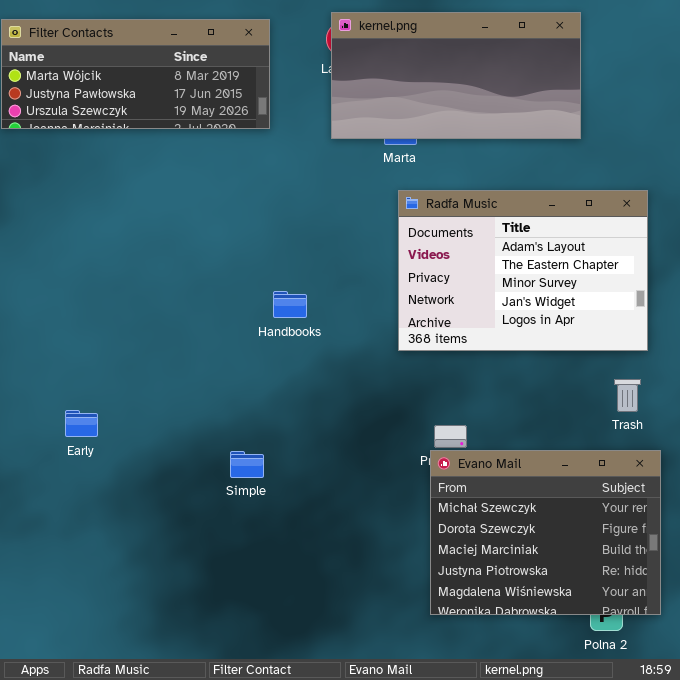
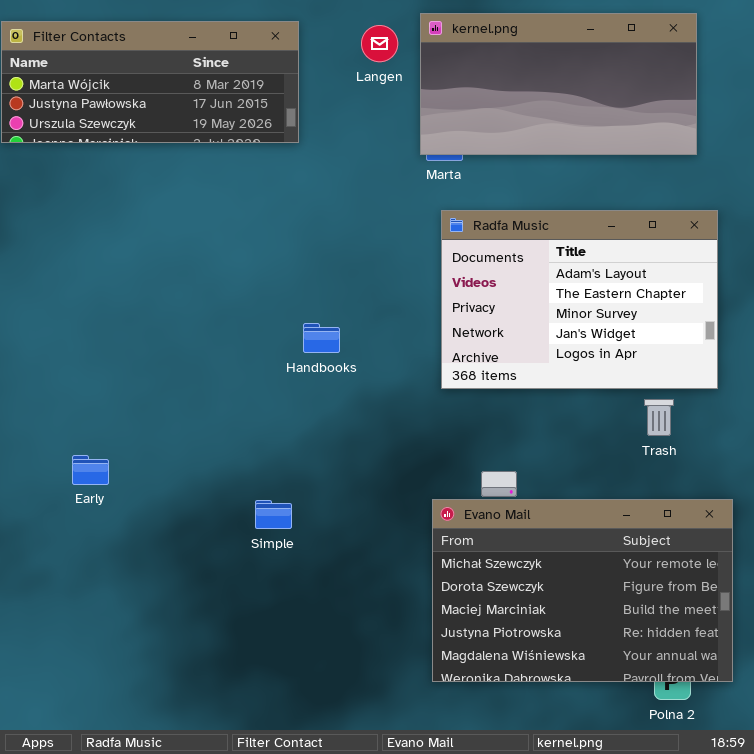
kernel.png: [331,12,581,139] -> [420,13,697,155], moved
Trash: [614,379,641,412] -> [644,399,674,436], moved
Evano Mail: [430,450,661,615] -> [432,499,733,682], resized

